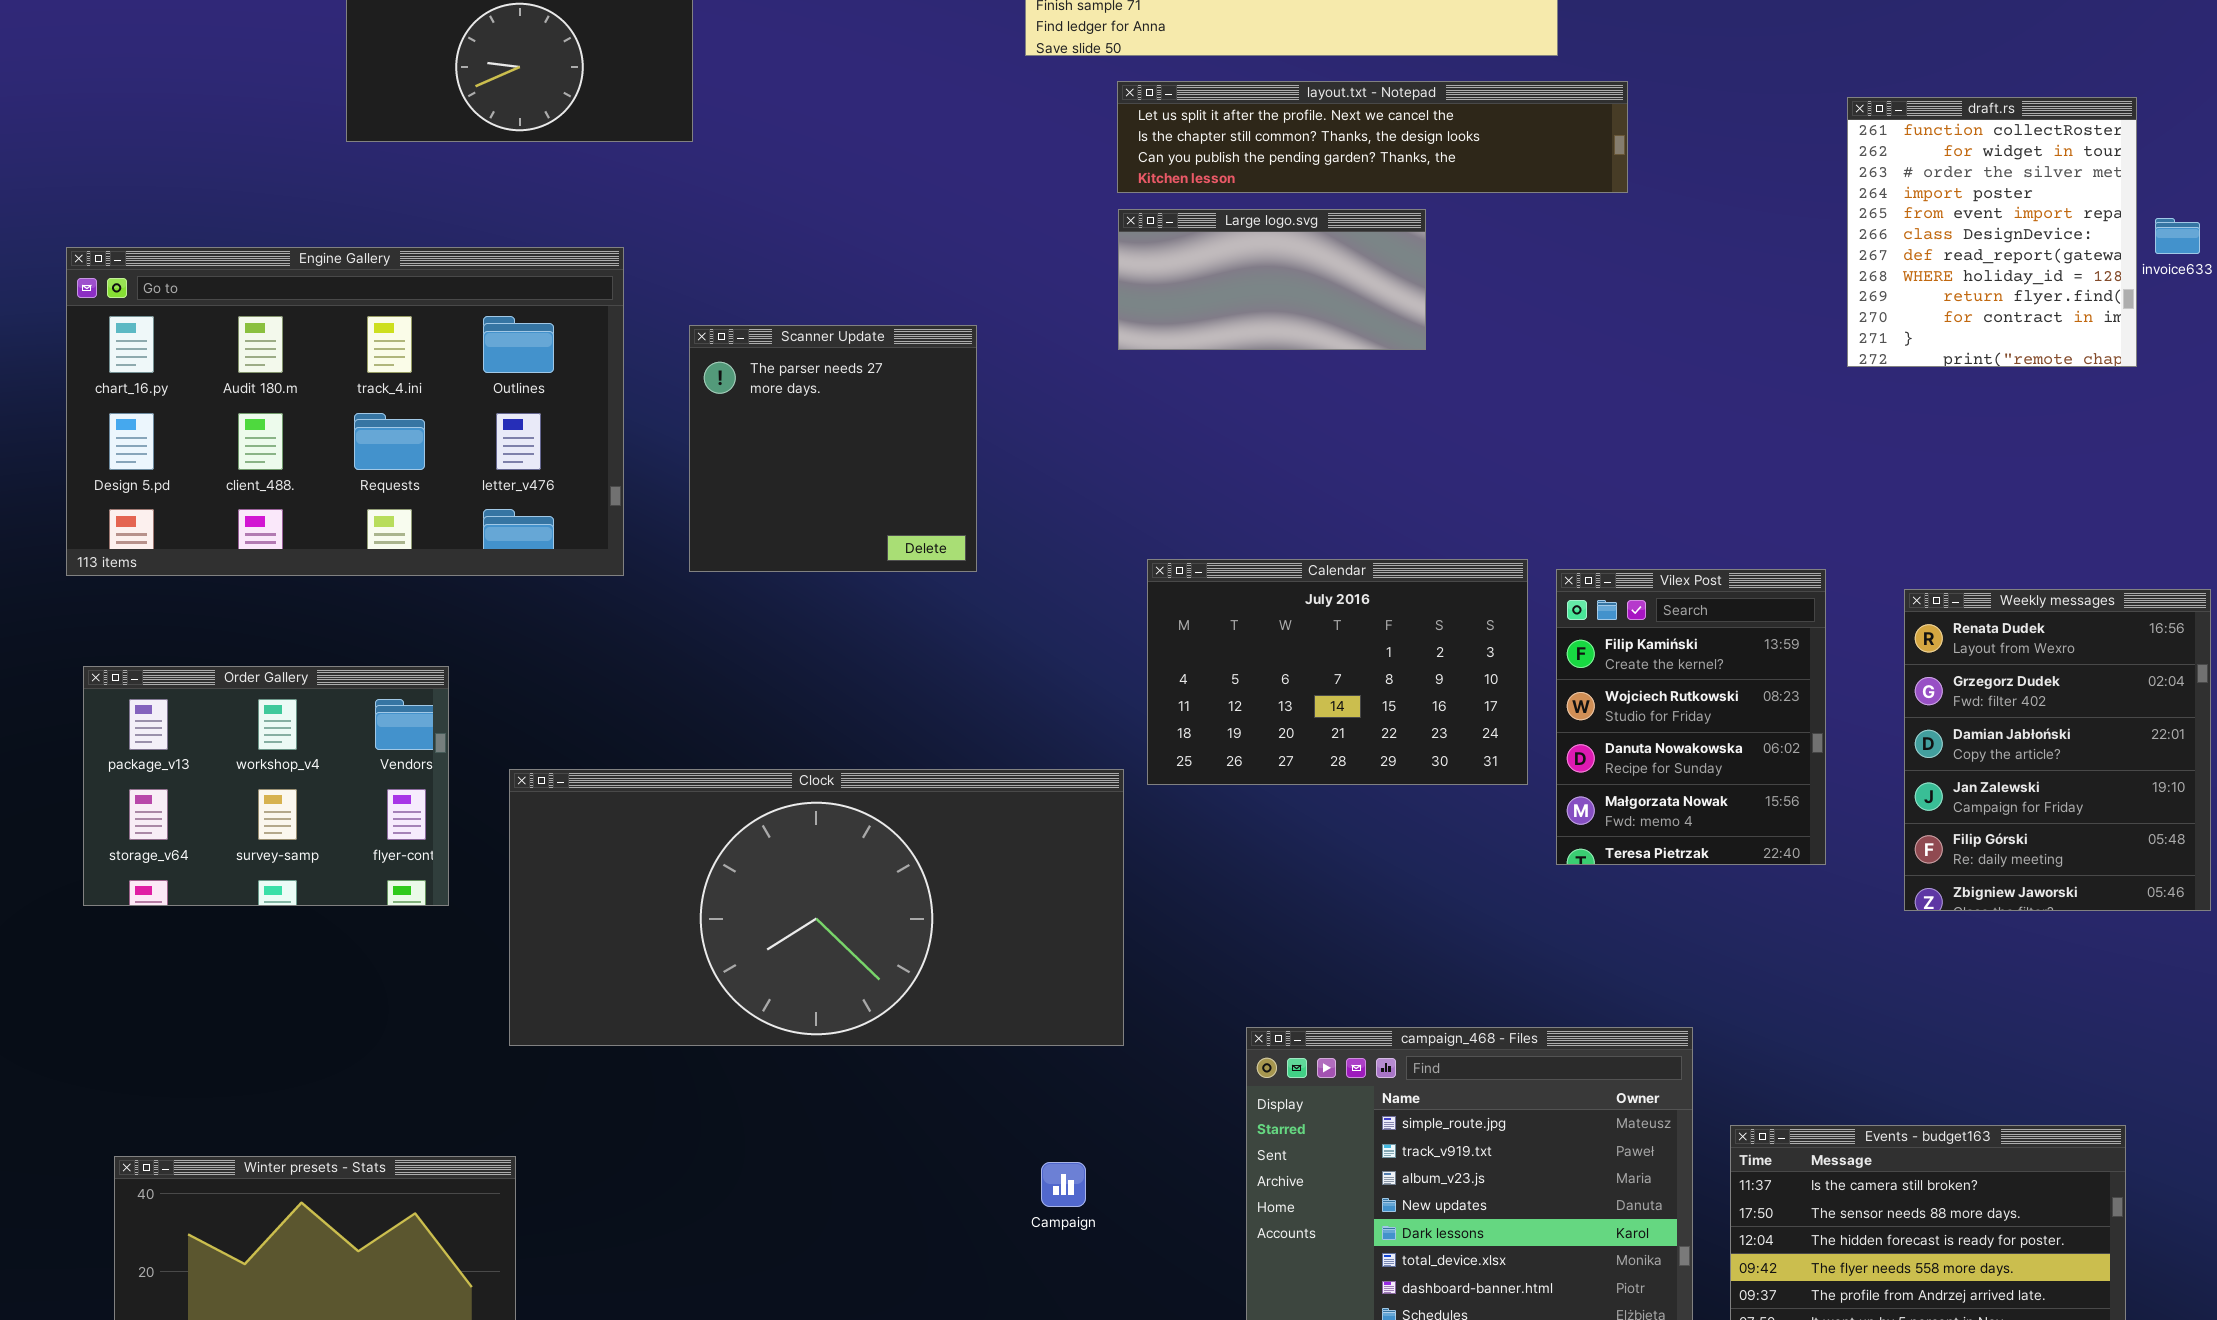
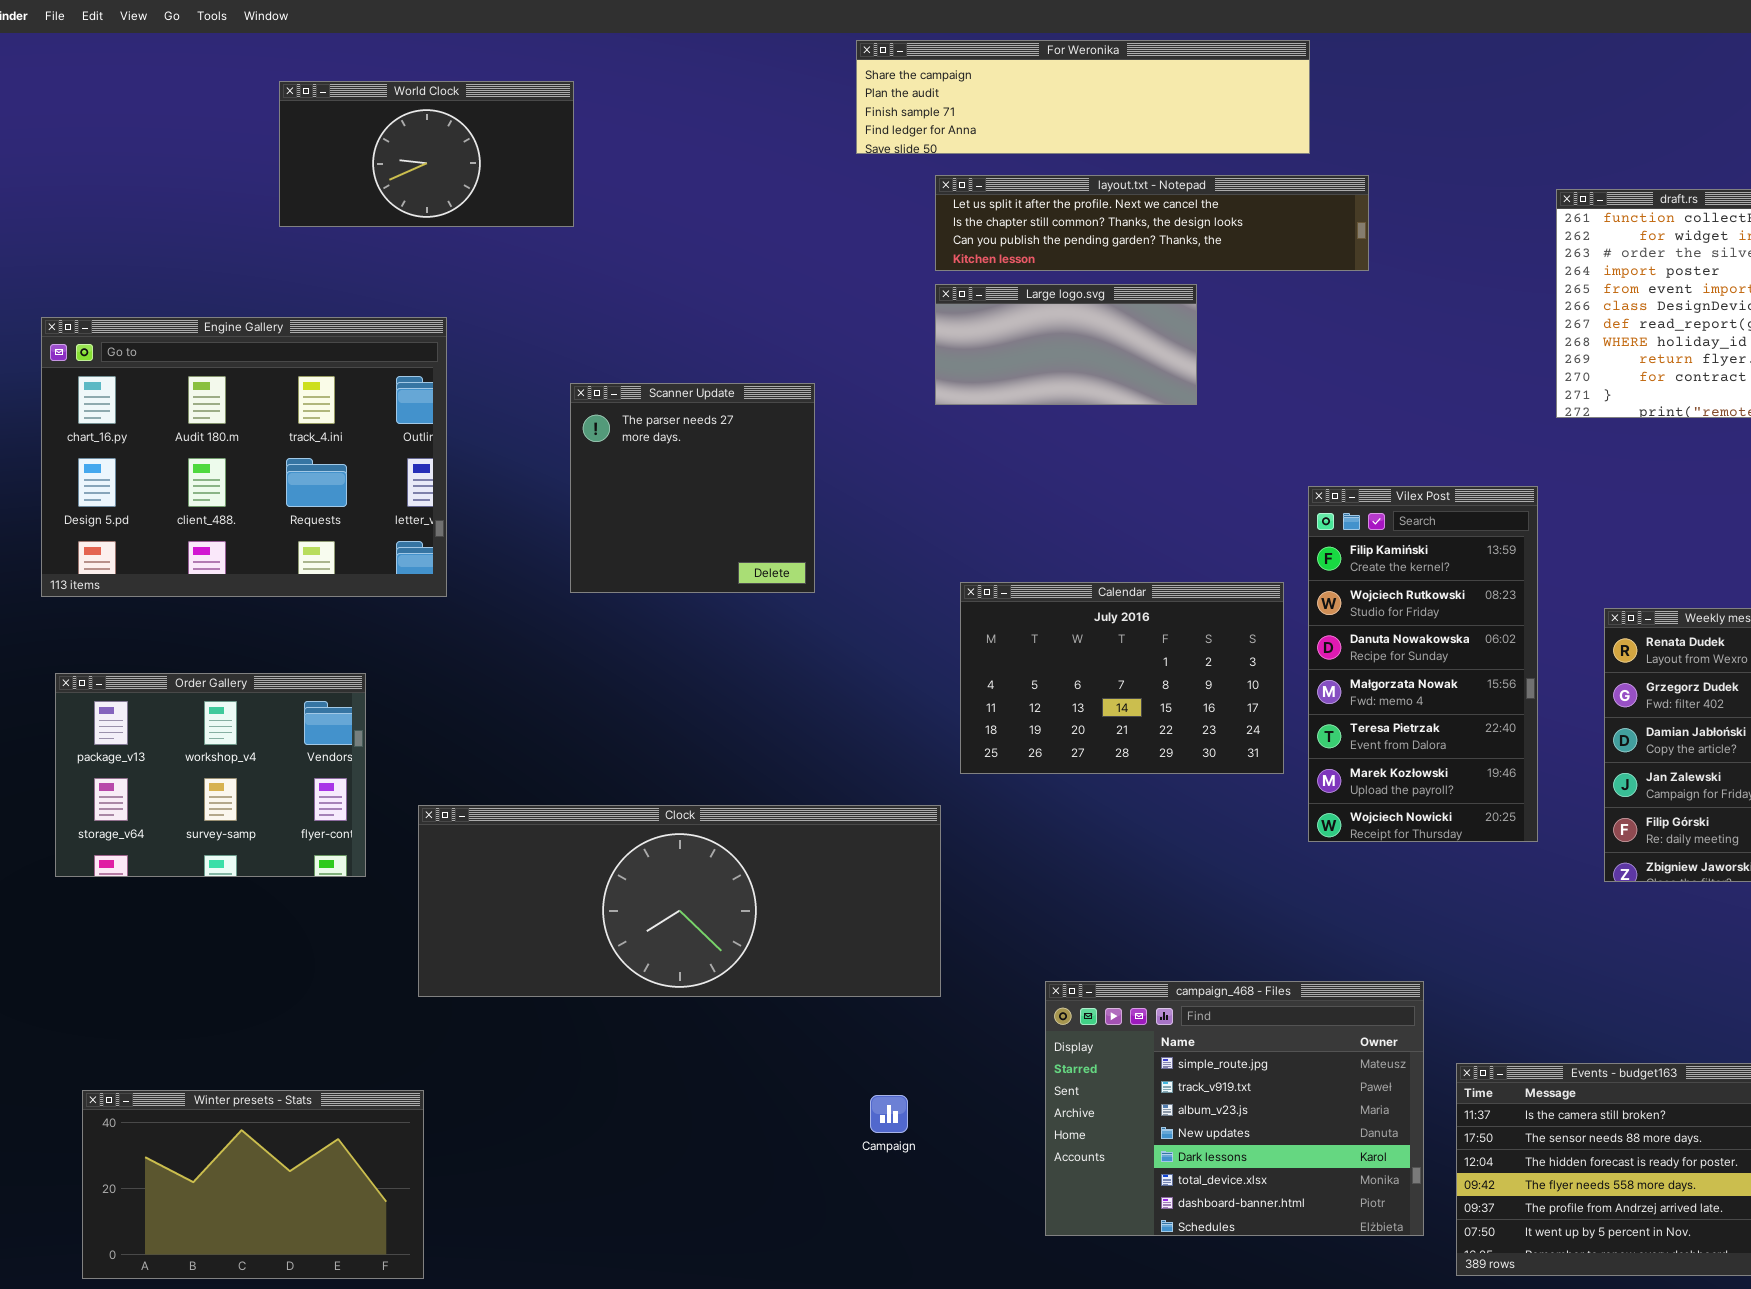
Engine Gallery: [66,247,624,576] -> [41,317,447,597], resized
Vilex Post: [1556,569,1826,865] -> [1308,486,1538,842], resized
Clock: [509,769,1124,1046] -> [418,805,941,997], resized

